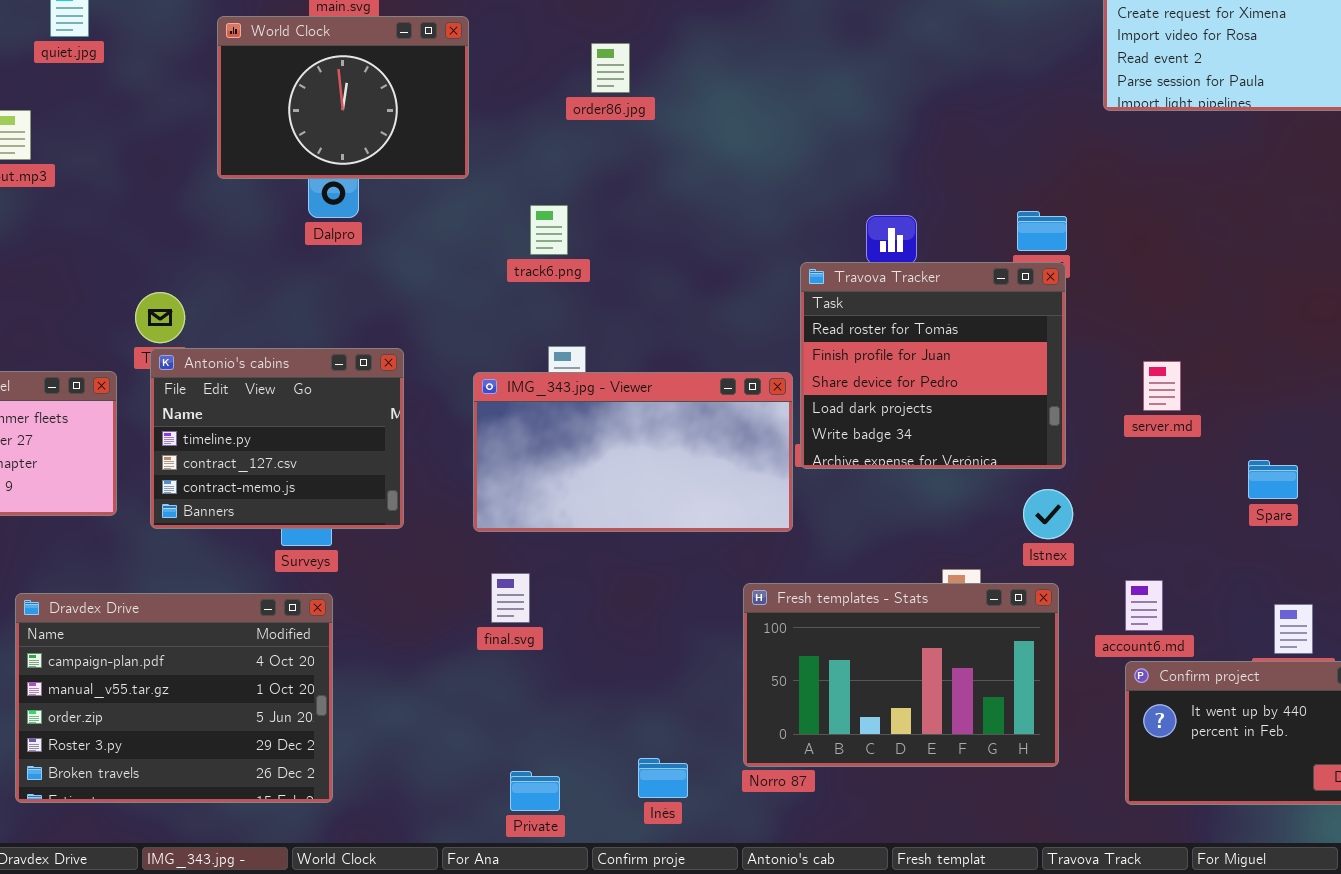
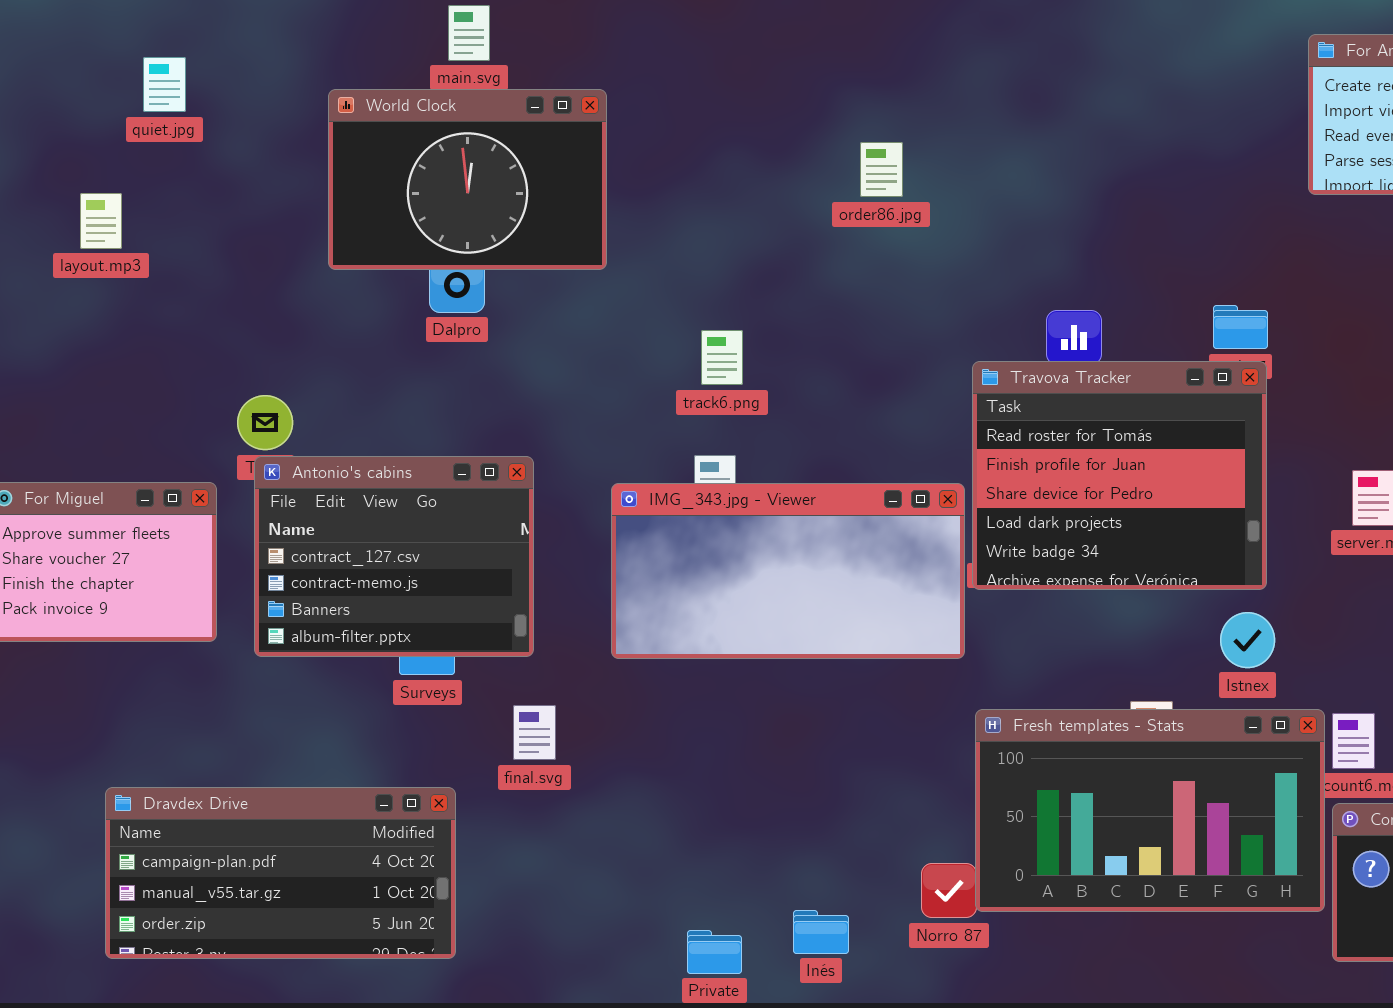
order86.jpg: [591,43,630,93] -> [860,142,903,197], moved
track6.png: [530,205,568,255] -> [701,330,743,385], moved
Antonio's cabins: [150,348,404,529] -> [254,456,534,657], scrolled down 1 row
final.svg: [491,573,530,623] -> [513,705,556,760], moved
Fresh templates - Stats: [743,583,1059,767] -> [975,709,1325,912], moved
Dravdex Drive: [15,593,333,803] -> [105,787,456,959], resized
Private: [510,771,560,811] -> [687,930,742,974], moved

